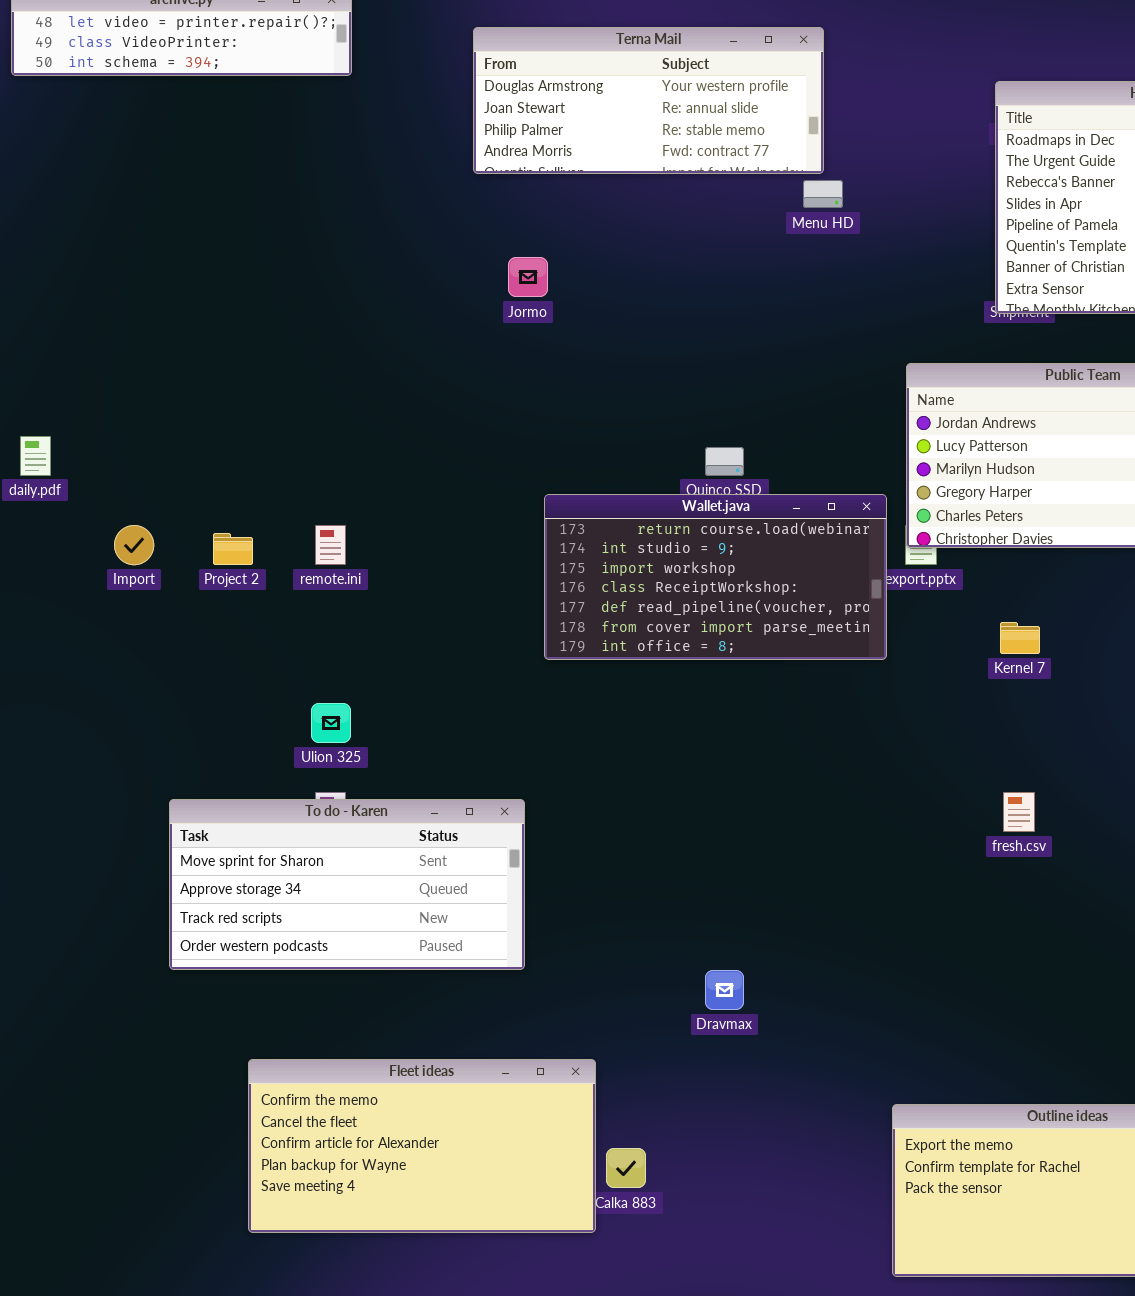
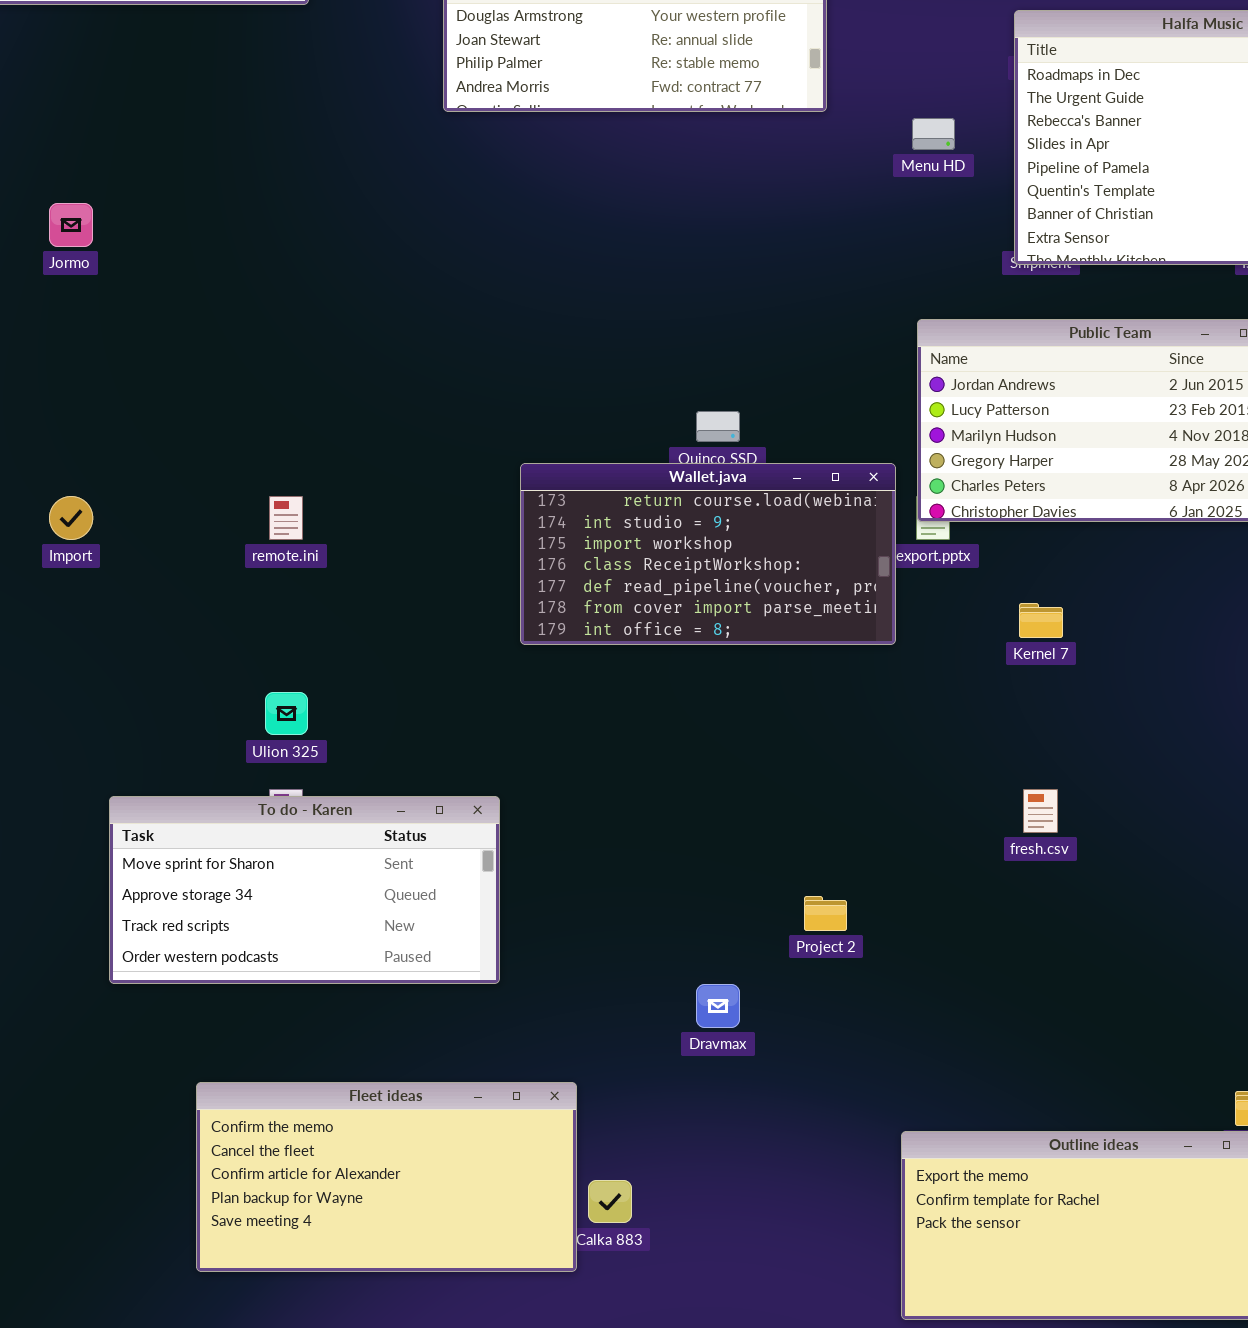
Menu HD: [803,180,843,208] -> [912,118,955,150], moved
Jormo: [508,257,548,297] -> [49,203,93,247], moved
Project 2: [213,533,253,565] -> [804,896,847,931], moved

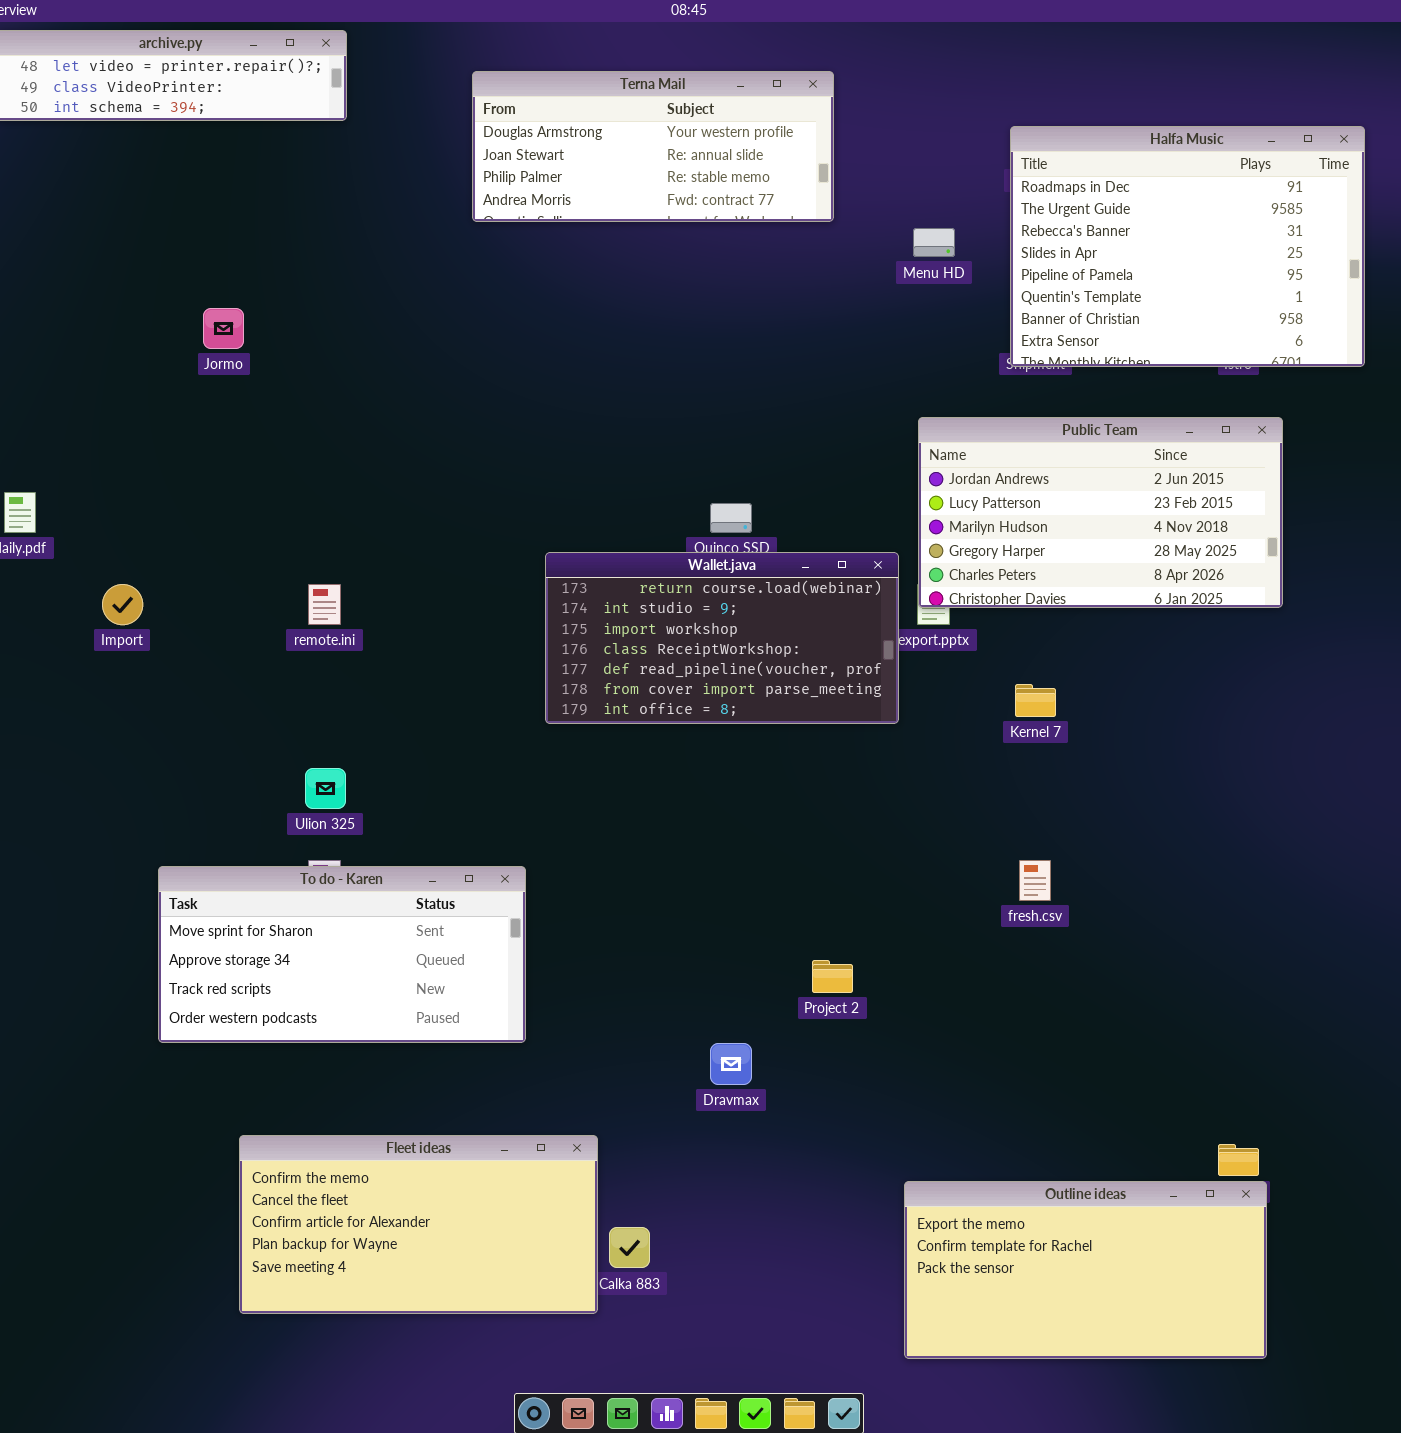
Jormo: [49,203,93,247] -> [203,308,244,349], moved

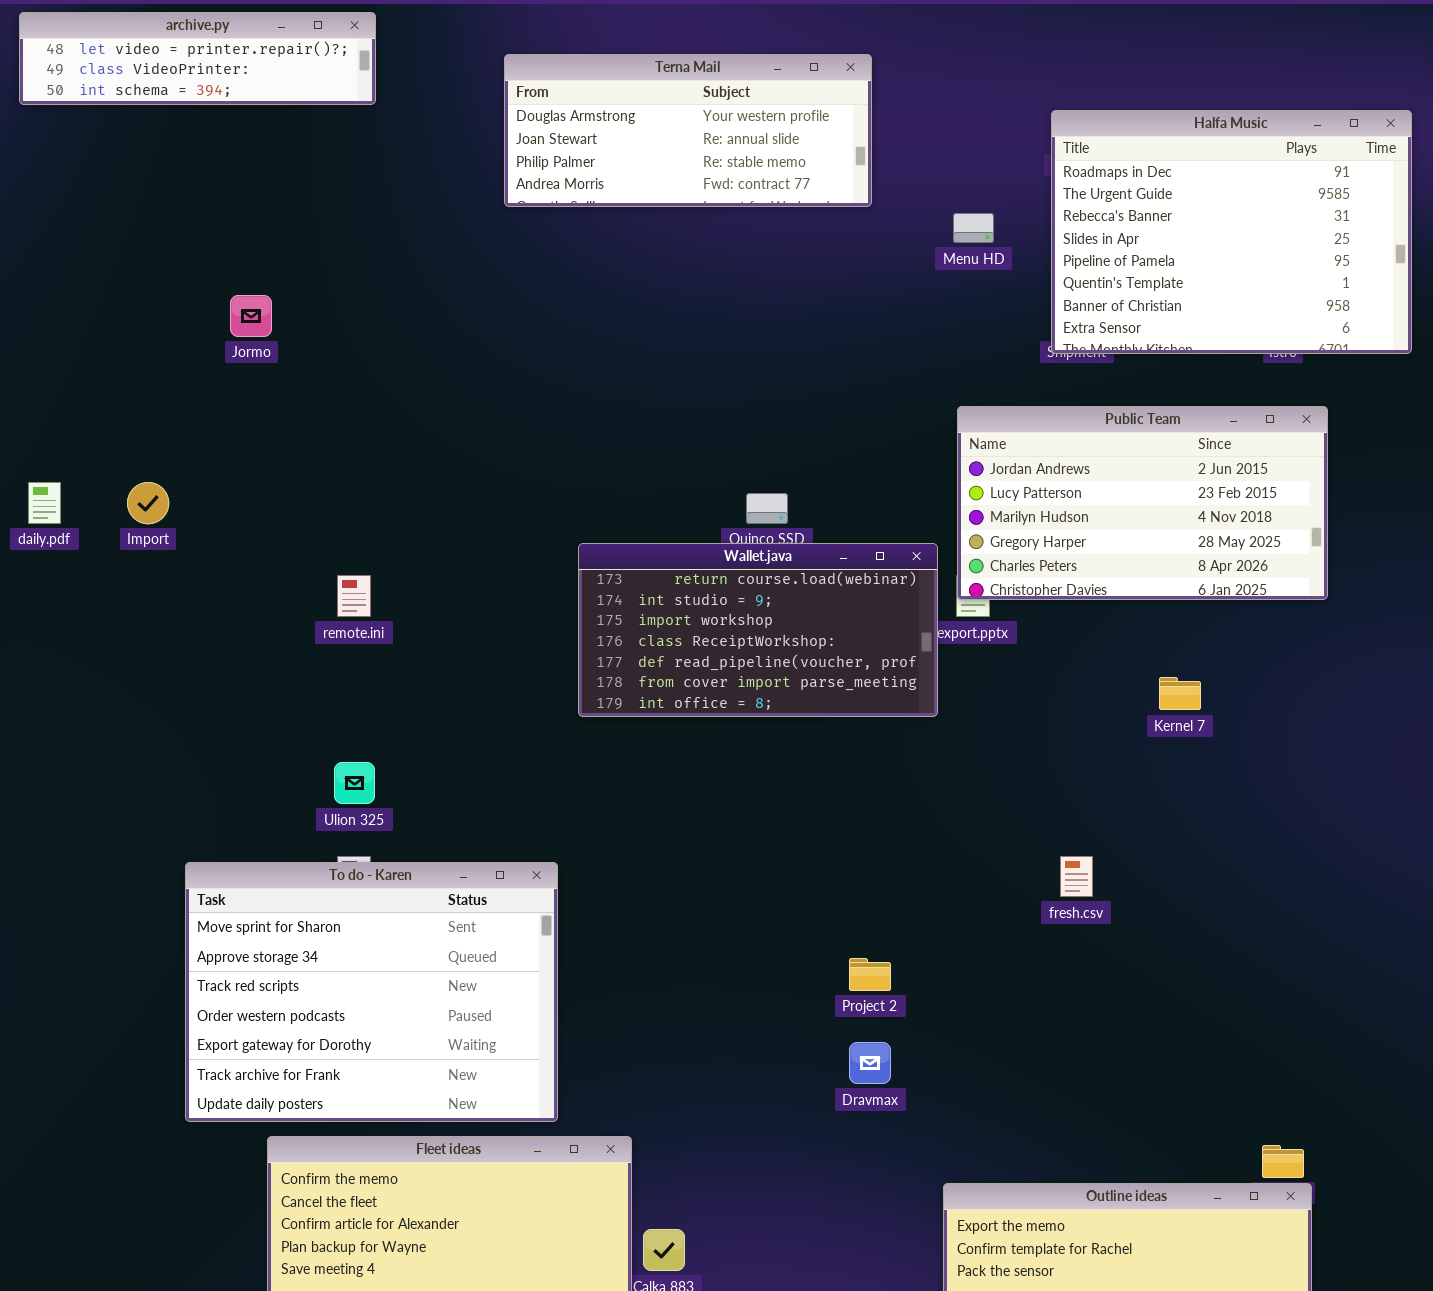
Import: [102,584,143,625] -> [127,482,169,524], moved
Kernel 7: [1015,684,1056,717] -> [1159,677,1201,710], moved
To do - Karen: [158,866,526,1043] -> [185,862,558,1122], resized
Dravmax: [710,1043,752,1085] -> [849,1042,891,1084], moved

